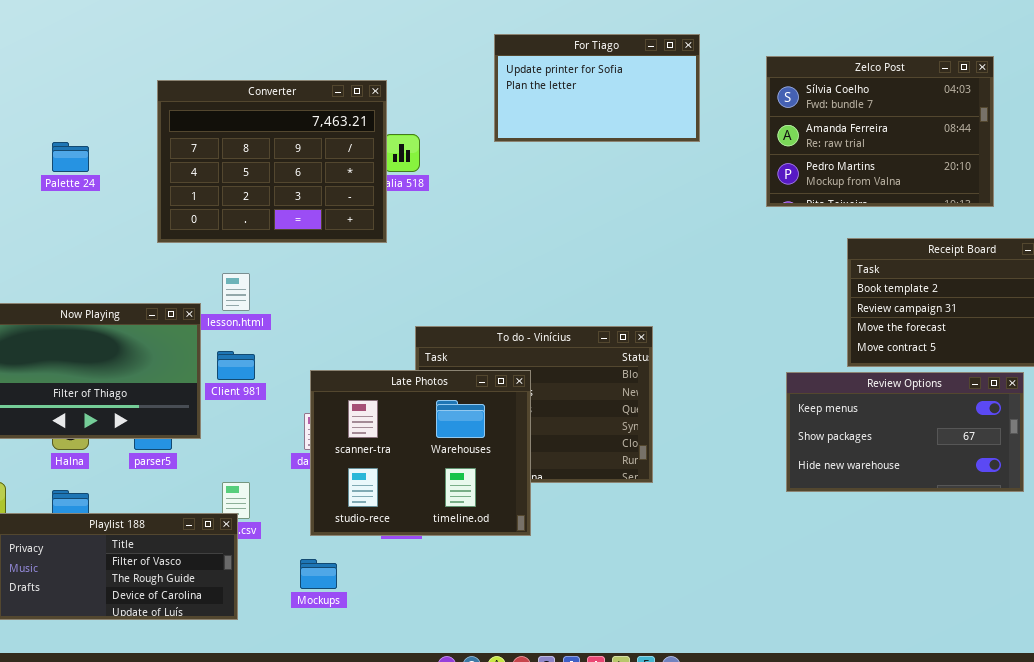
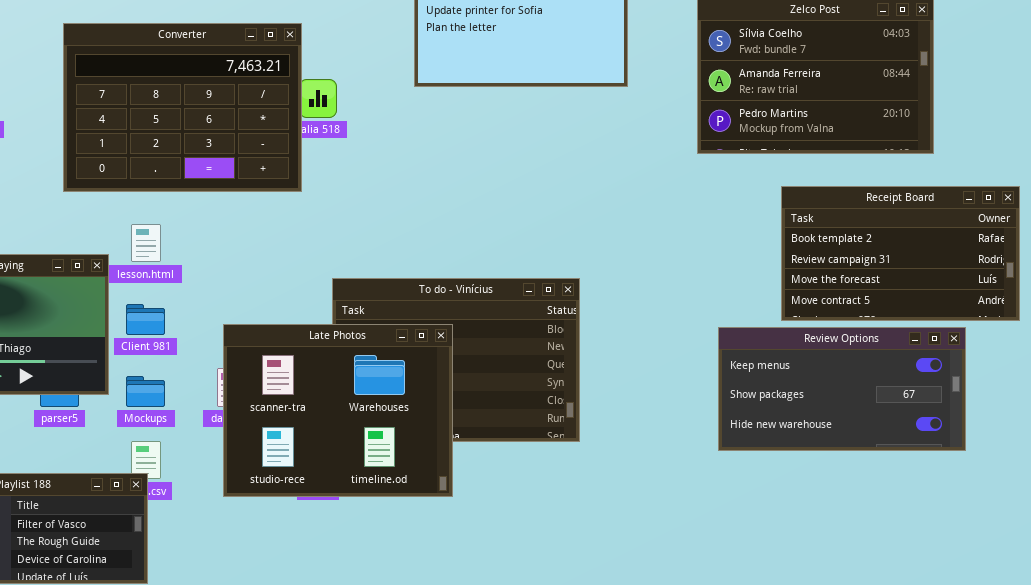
Mockups: [300,559,337,589] -> [126,376,165,407], moved

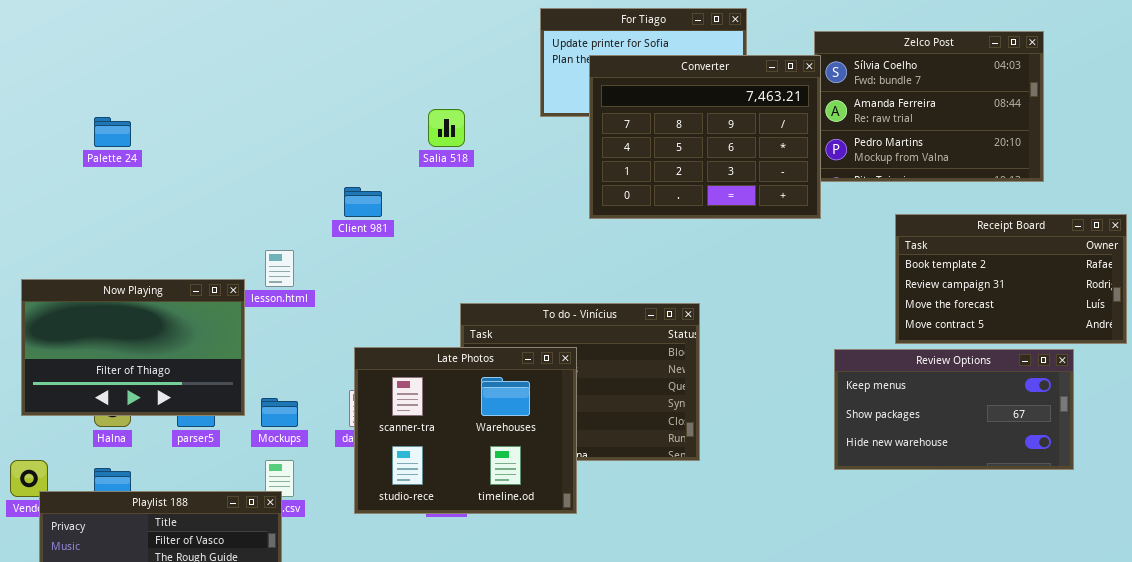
Converter: [63,23,302,192] -> [589,55,821,219], moved
Client 981: [126,304,165,335] -> [344,187,382,217], moved

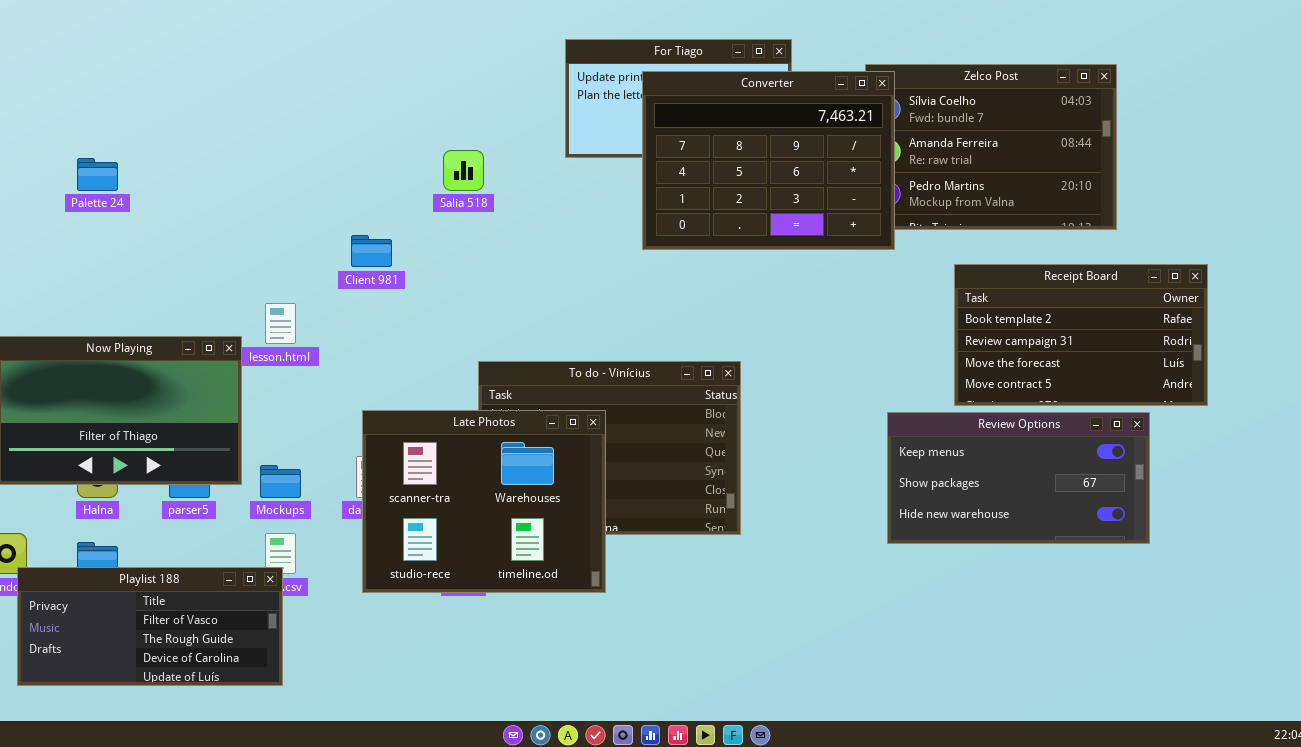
Converter: [589,55,821,219] -> [642,71,895,250], moved

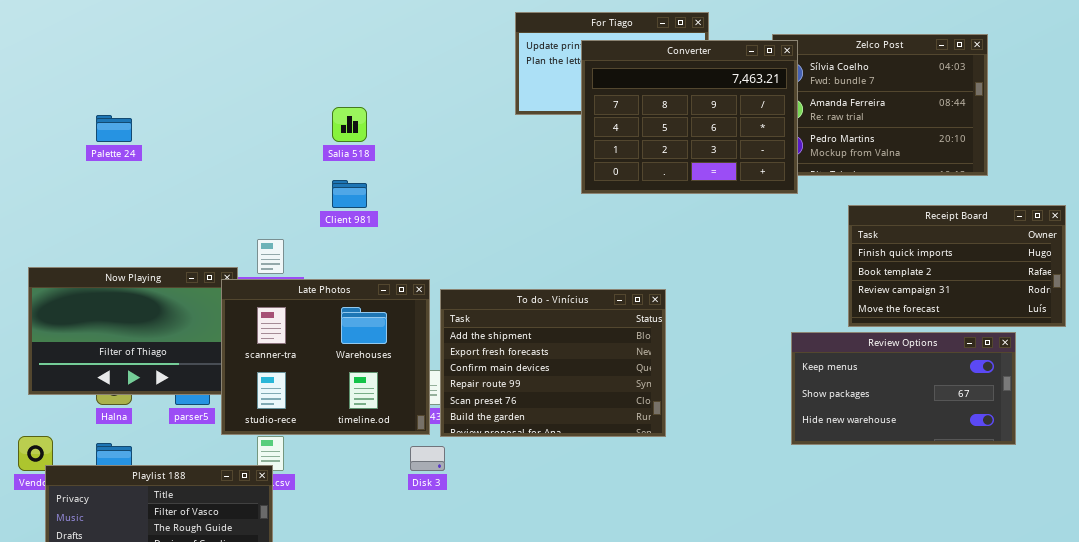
Salia 518: [443,150,484,191] -> [332,107,367,142], moved
Receipt Board: [954,264,1208,406] -> [848,205,1066,327], scrolled up 1 row
Late Photos: [362,410,606,593] -> [221,279,430,435], moved

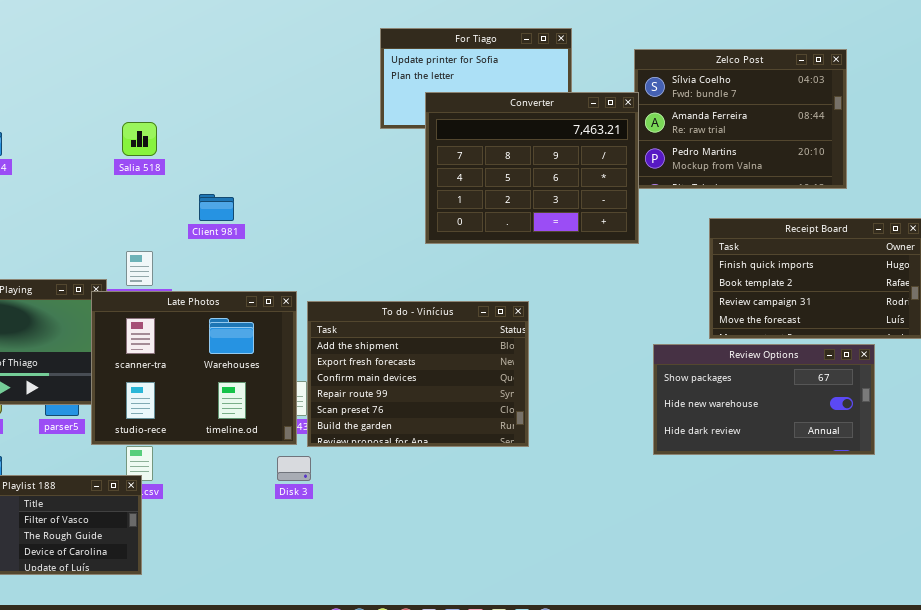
Converter: [581,40,798,194] -> [425,92,639,244], moved
Salia 518: [332,107,367,142] -> [122,122,157,156], moved
Review Options: [791,332,1016,445] -> [653,344,875,455], scrolled down 1 row

